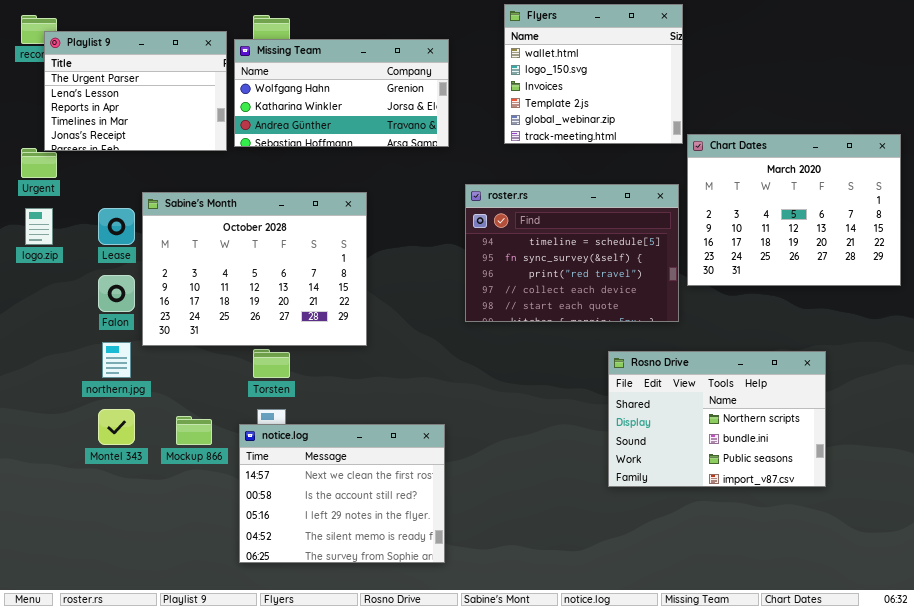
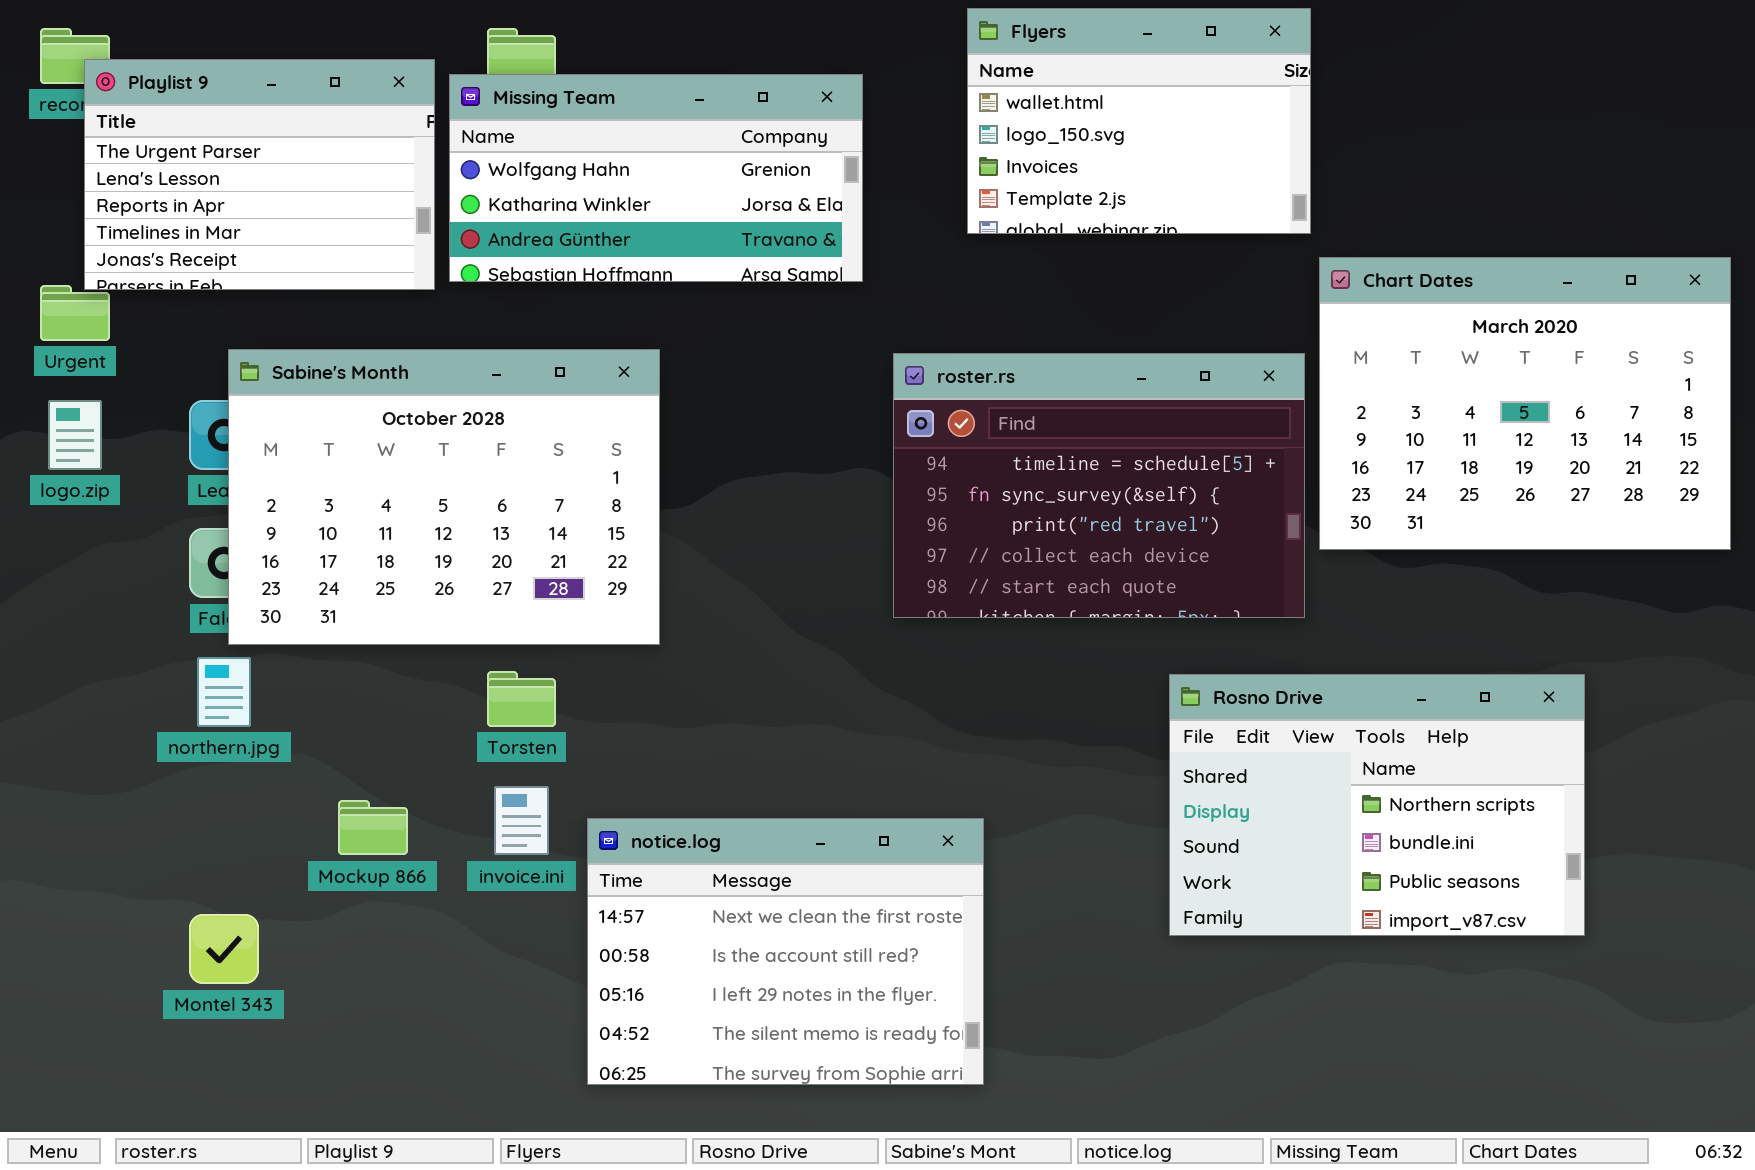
Flyers: [504,4,683,144] -> [967,8,1311,234], resized
Sabine's Month: [142,192,367,346] -> [228,349,660,645], moved
Montel 343: [98,409,135,445] -> [189,914,259,984], moved
notice.log: [239,424,445,563] -> [587,818,984,1085], moved

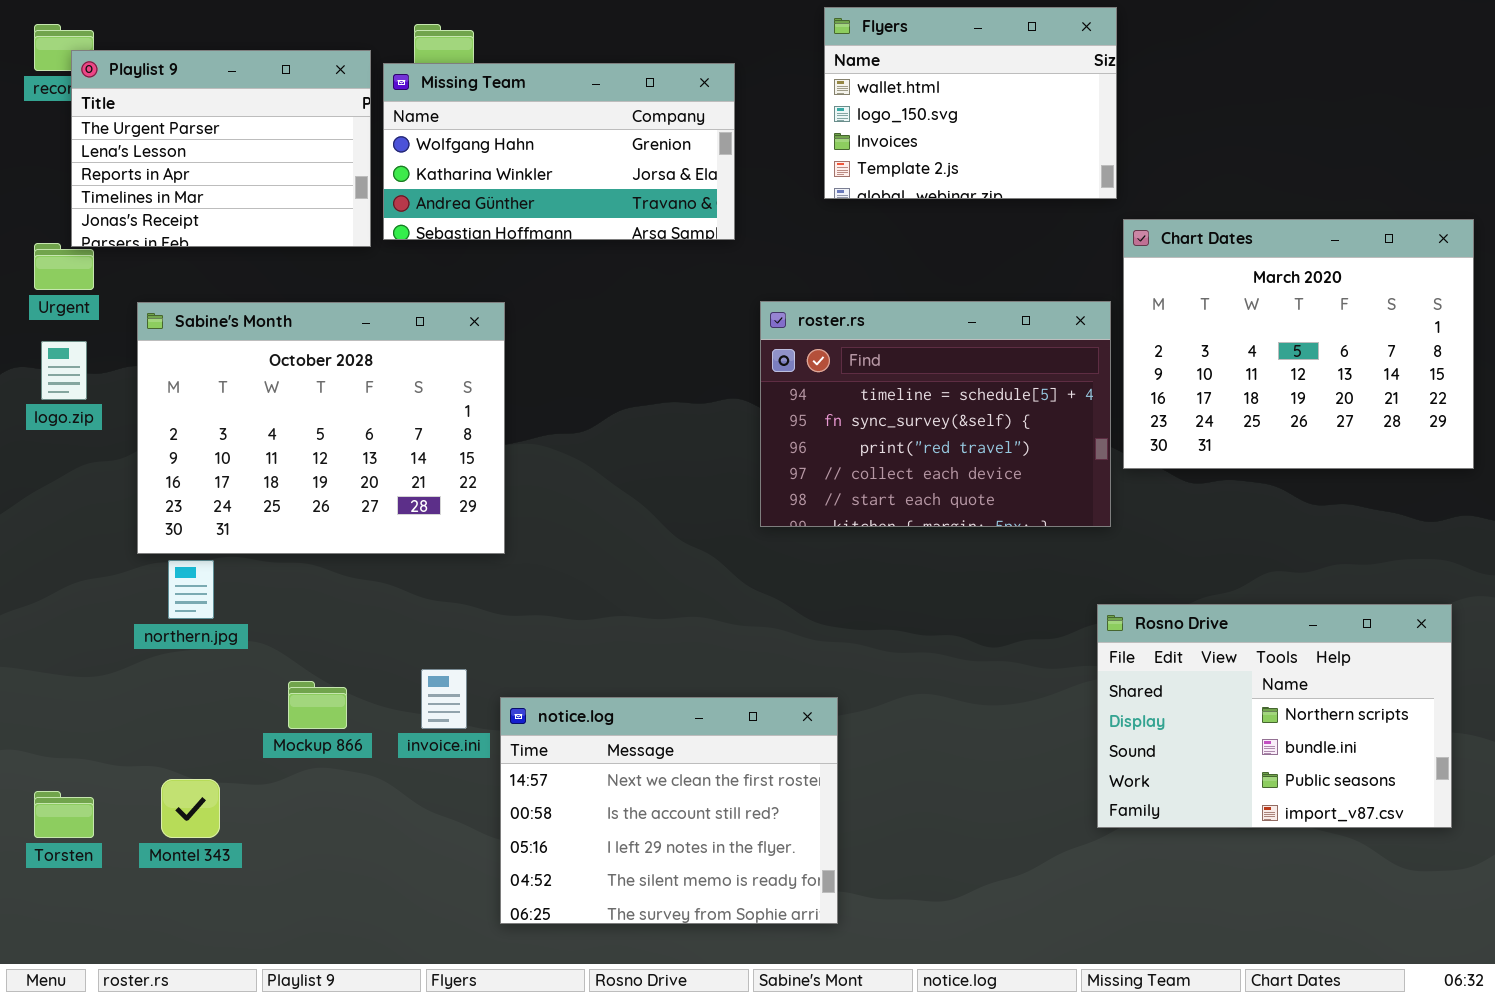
Sabine's Month: [228,349,660,645] -> [137,302,505,554], moved
Torsten: [487,671,556,727] -> [34,791,94,838], moved
Rosno Drive: [1169,674,1585,936] -> [1097,604,1452,828], moved

